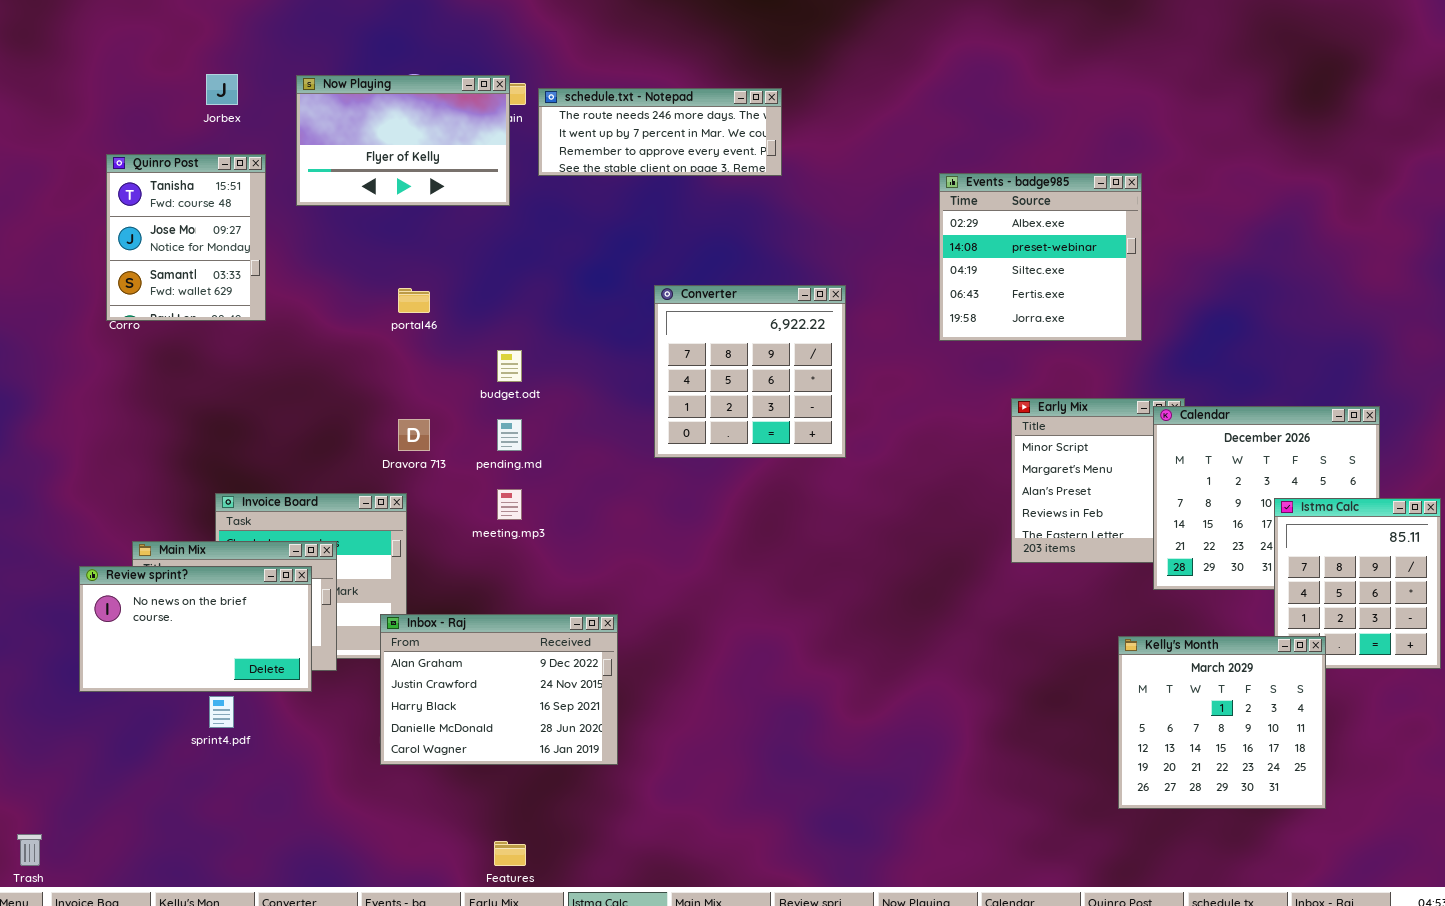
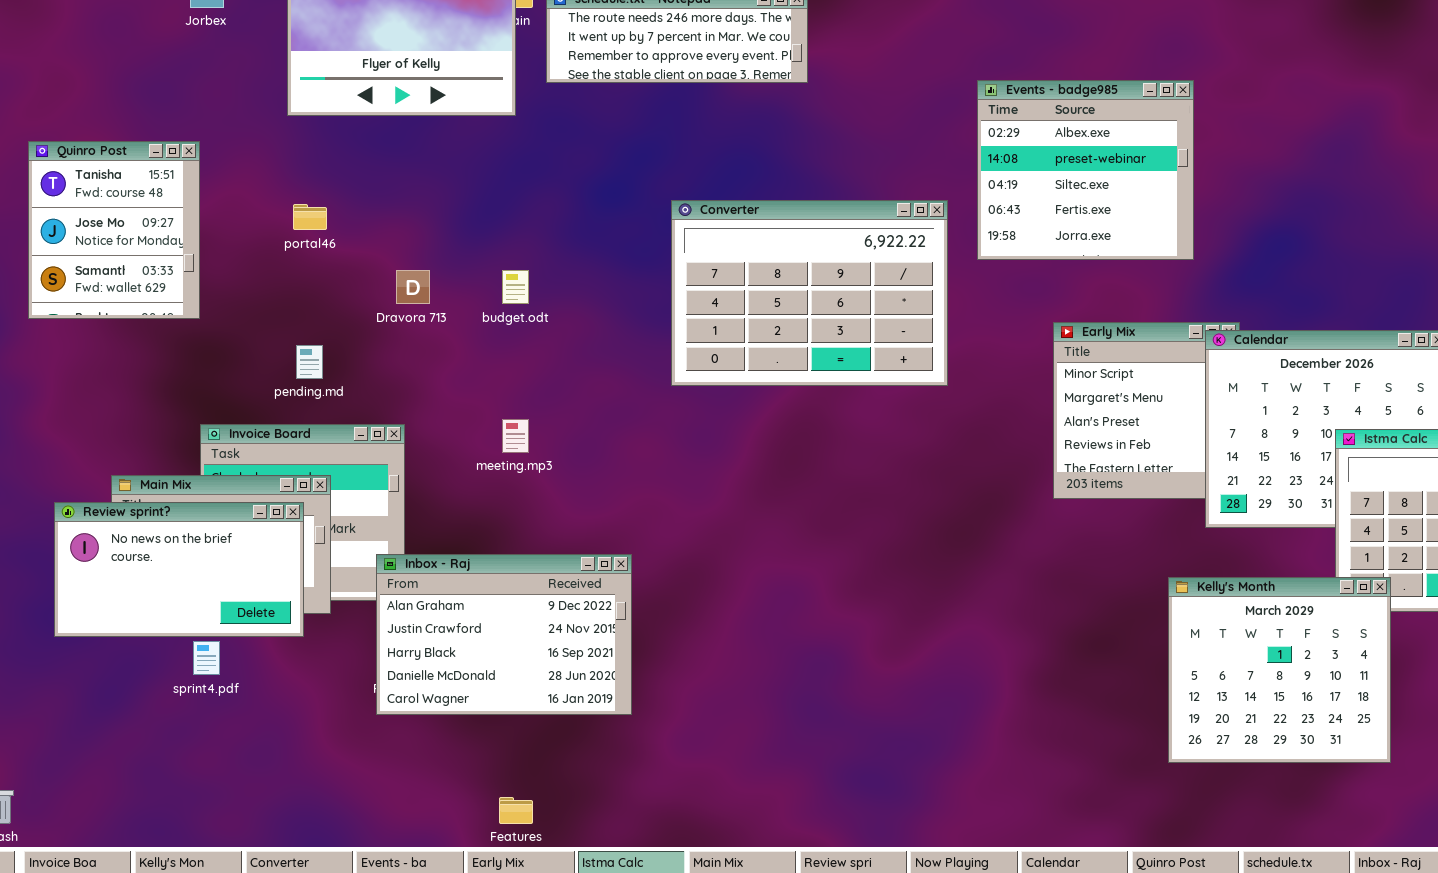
Quinro Post: [106,154,266,321] -> [28,141,200,319], moved
Converter: [654,285,846,458] -> [671,200,948,386], resized
portal46: [398,288,430,313] -> [293,204,327,230], moved
Dravora 713: [398,419,430,451] -> [396,270,430,304], moved
pending.md: [497,419,522,451] -> [296,345,323,379], moved

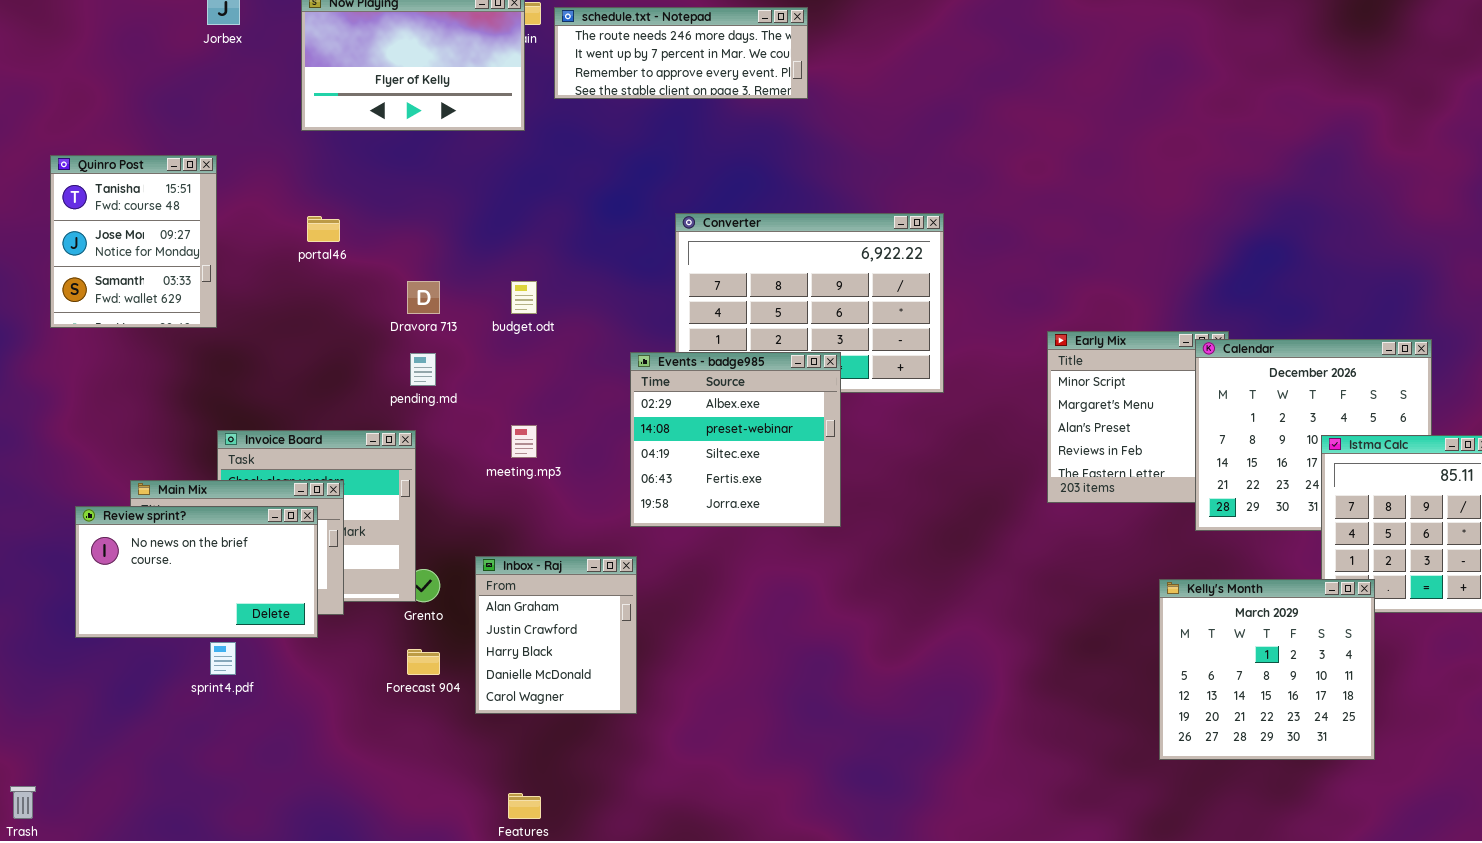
Events - badge985: [977,80,1194,260] -> [630,352,841,527], moved
pending.md: [296,345,323,379] -> [410,353,436,386], moved
Inbox - Raj: [376,554,632,715] -> [475,556,637,714], resized

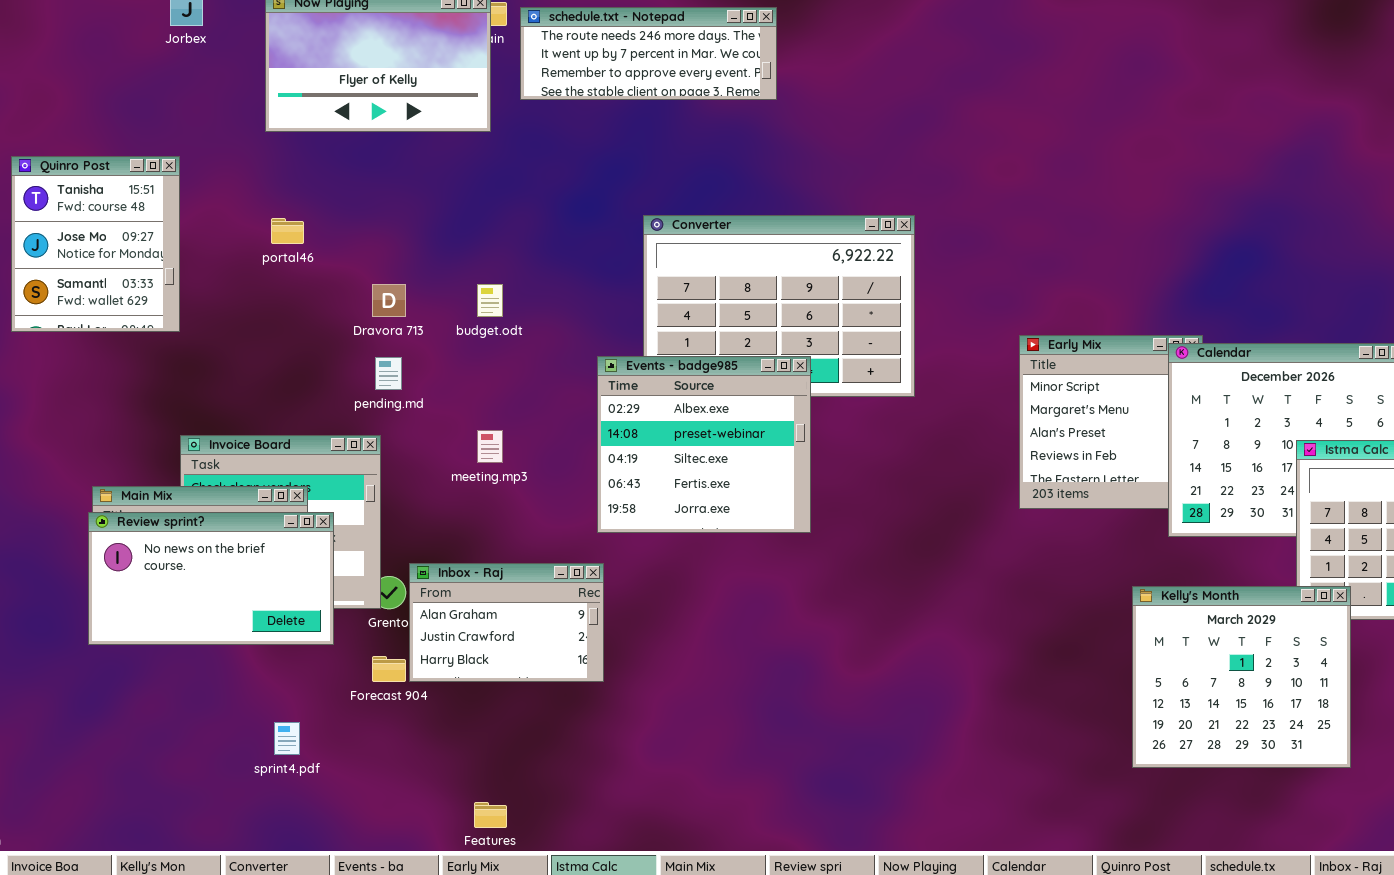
Review sprint?: [75,506,318,638] -> [88,512,334,645], moved
Inbox - Raj: [475,556,637,714] -> [409,563,604,682], resized
sprint4.pdf: [210,642,236,675] -> [274,722,300,755], moved

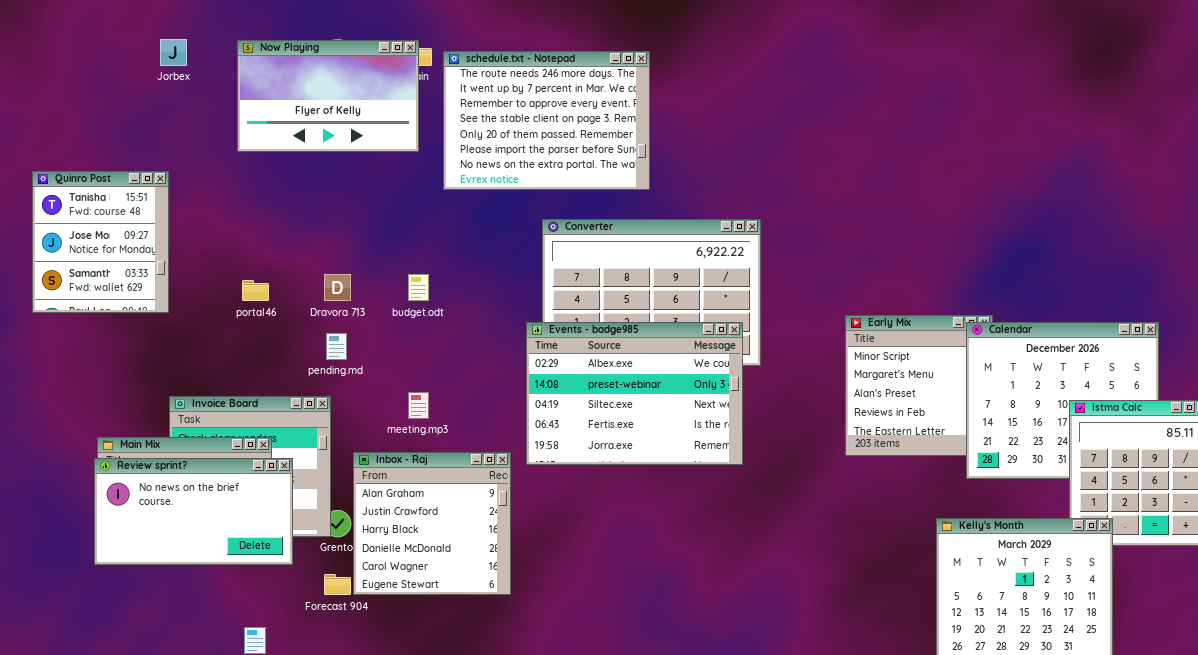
schedule.txt - Notepad: [520,7,777,100] -> [443,51,650,190], resized
portal46: [271,218,304,244] -> [242,280,269,301], moved
Events - badge985: [597,356,811,533] -> [526,322,743,465], moved, resized
Inbox - Raj: [409,563,604,682] -> [353,452,511,595], resized

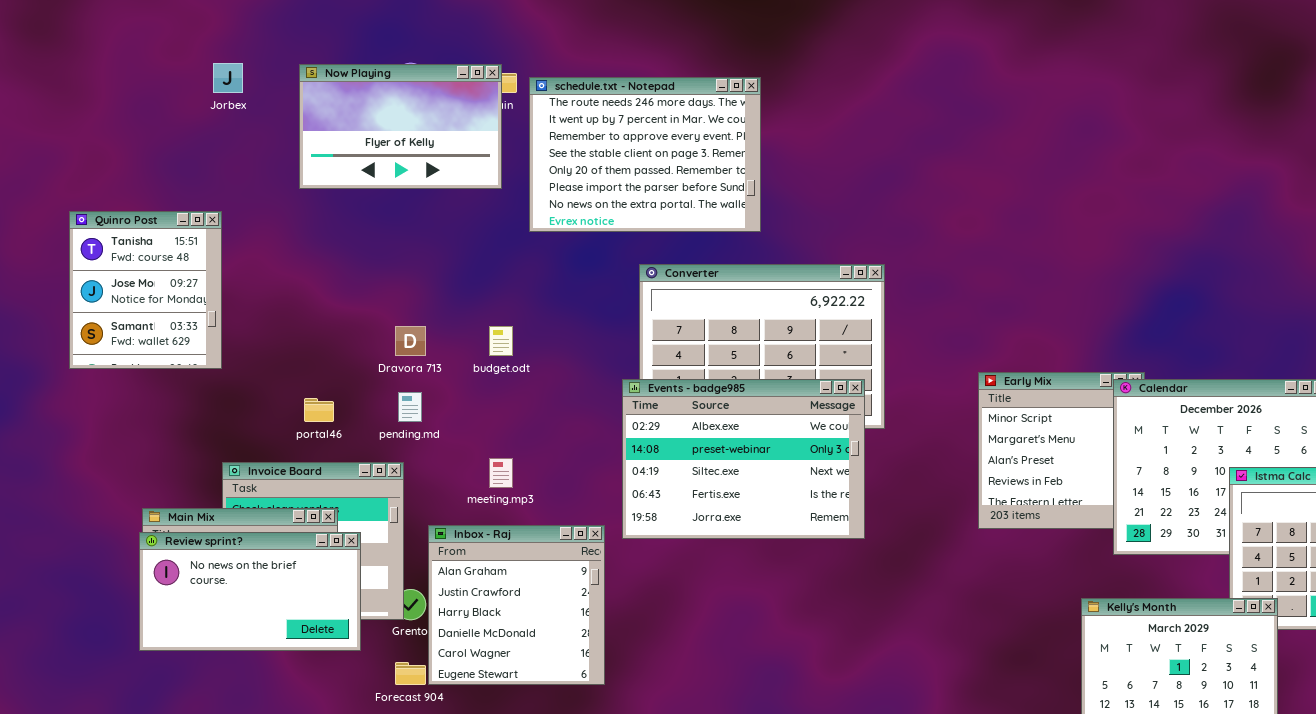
portal46: [242,280,269,301] -> [304,398,334,422], moved

